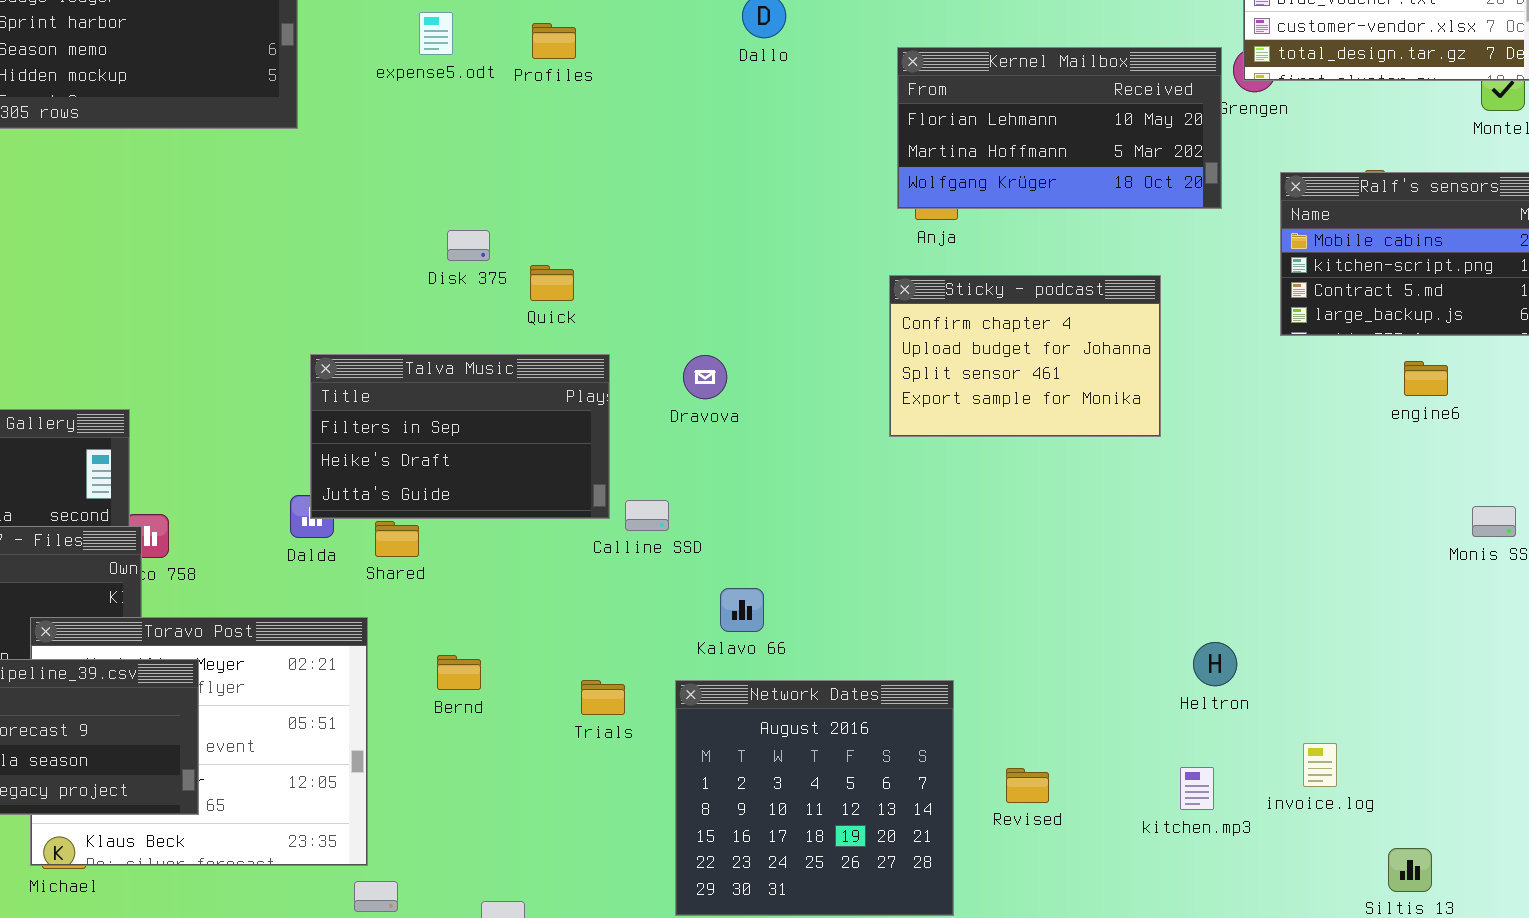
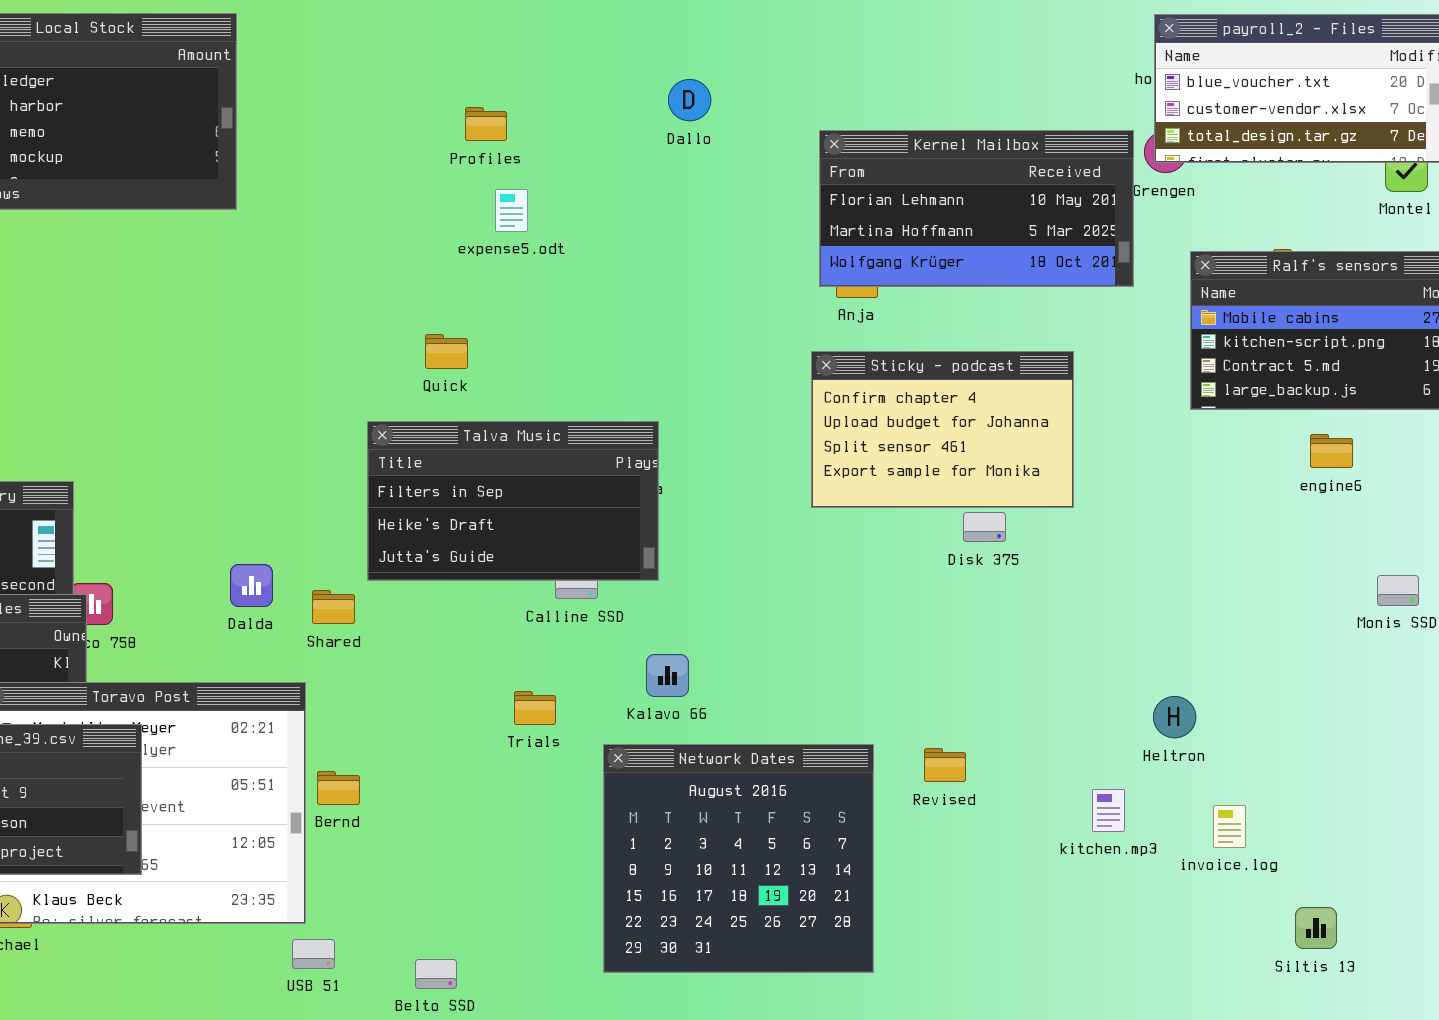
expense5.odt: [419,12,453,55] -> [495,189,528,232], moved
Disk 375: [447,230,490,261] -> [963,512,1006,542], moved
Quick: [530,265,574,301] -> [425,334,468,369], moved
Talva Music: [310,354,610,519] -> [367,421,659,581], moved
Heltron: [1193,642,1237,686] -> [1153,696,1196,738], moved
Bernd: [437,655,481,690] -> [317,771,360,805], moved
Trials: [581,680,625,715] -> [514,691,556,725], moved
kitchen.mp3: [1180,767,1214,810] -> [1092,789,1125,832], moved
Revised: [1006,768,1049,803] -> [924,748,966,782], moved

